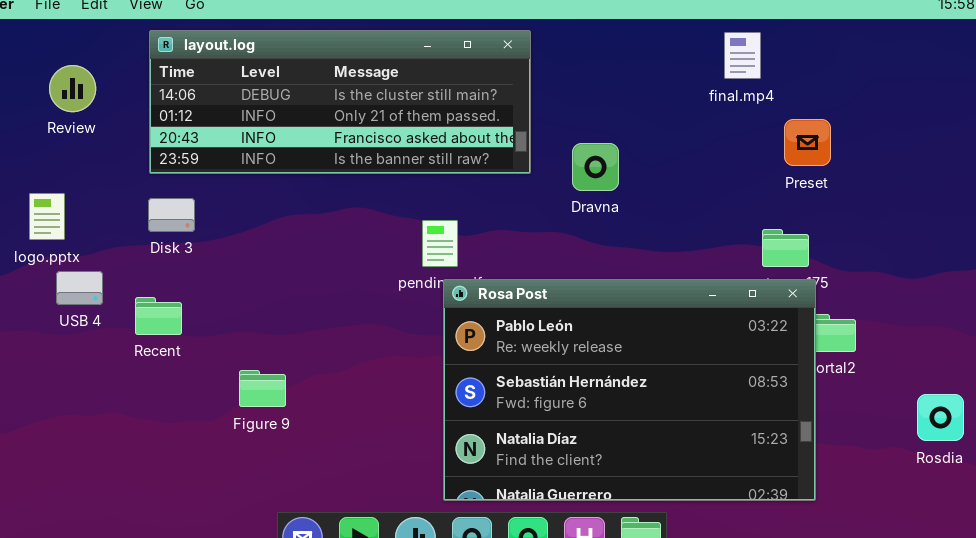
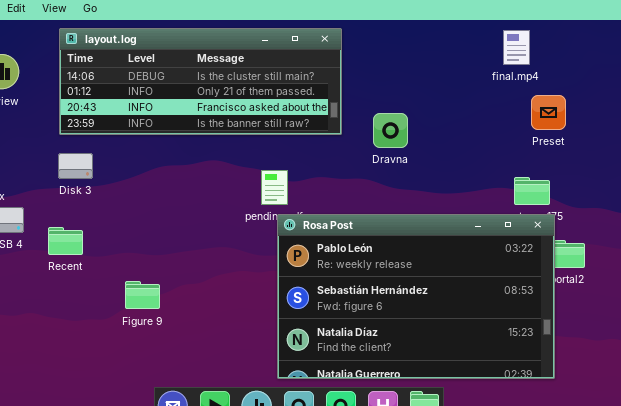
final.mp4: [724,32,761,79] -> [503,30,530,65], moved

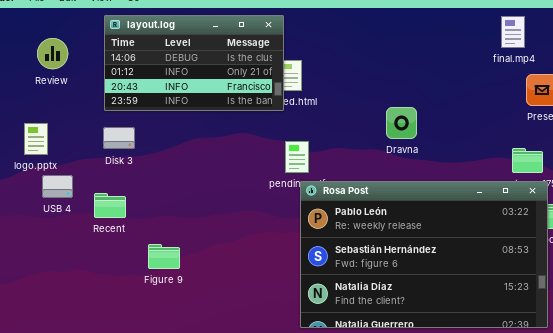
layout.log: [59,28,342,135] -> [104,15,284,111], resized
Dravna: [373,113,408,148] -> [386,107,417,139], moved
Figure 9: [125,281,160,309] -> [148,244,180,269], moved

